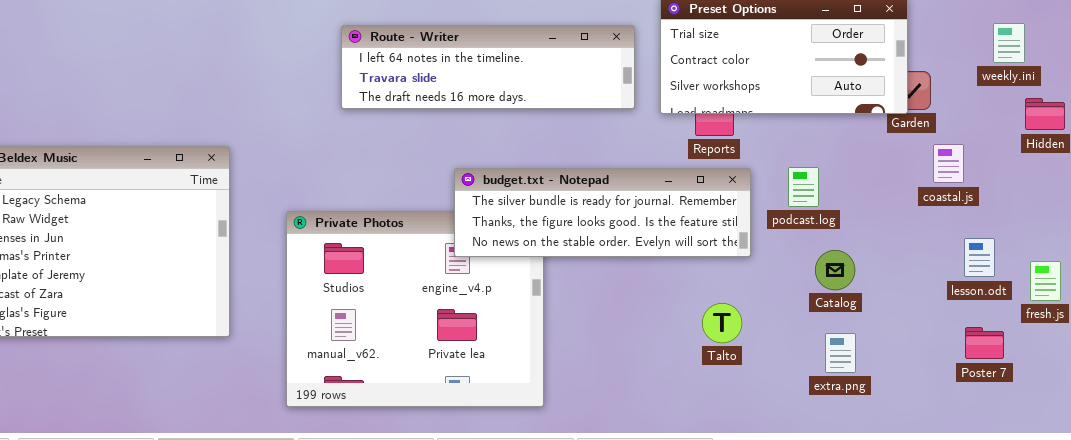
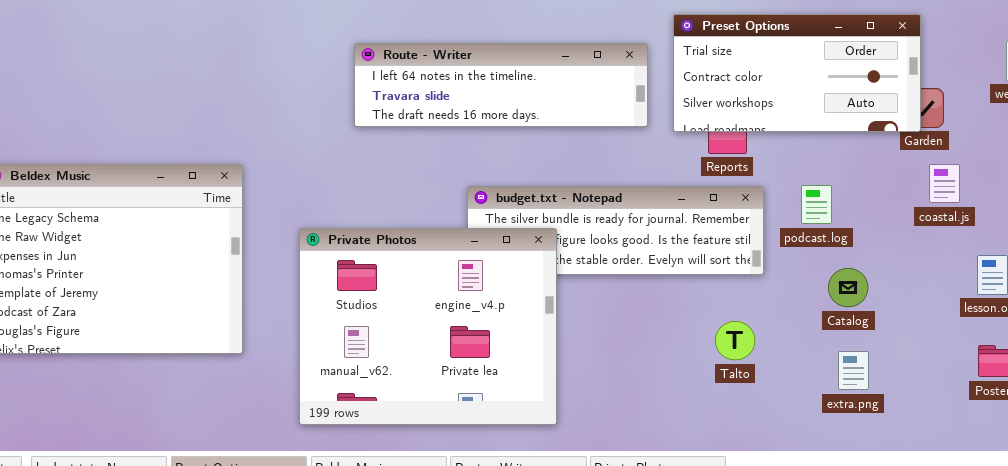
coastal.js: [933,144,964,183] -> [929,164,960,203], moved
Private Photos: [286,211,544,407] -> [299,228,557,425], raised

